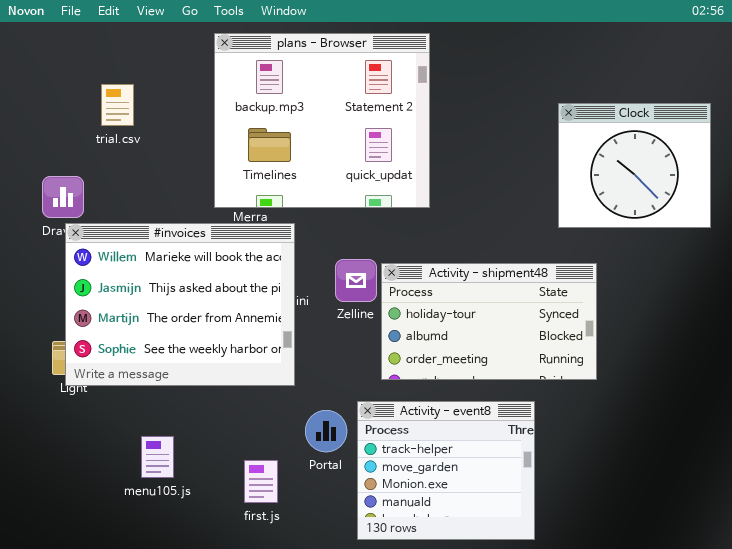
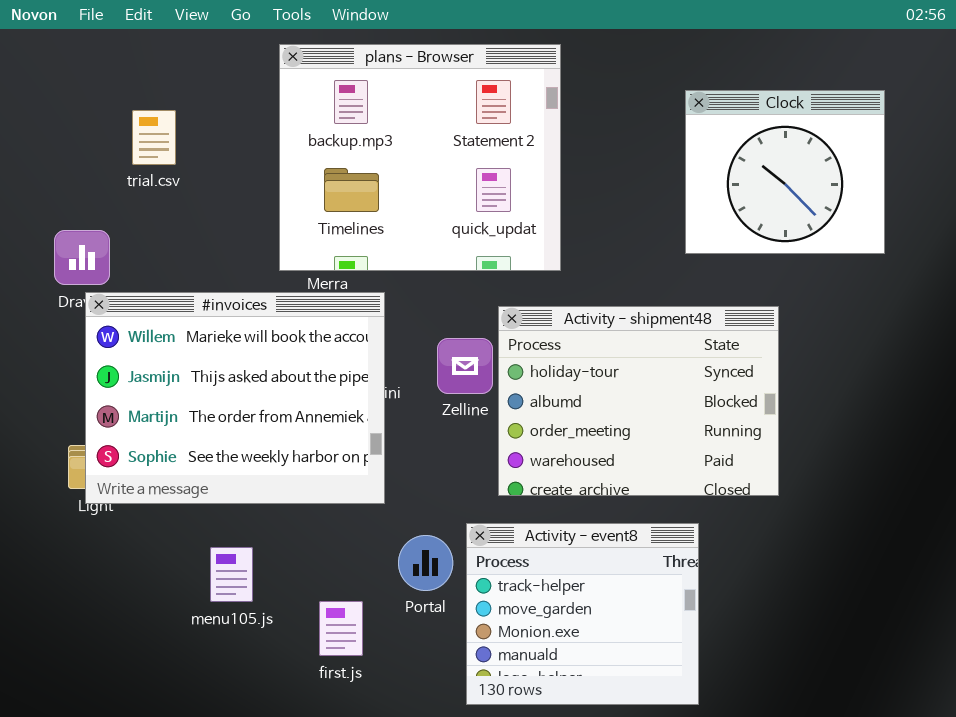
Clock: [558,103,711,228] -> [685,90,885,254], moved
Activity - shipment48: [381,263,597,380] -> [498,306,779,496], resized
menu105.js: [141,436,174,478] -> [210,547,253,602], moved

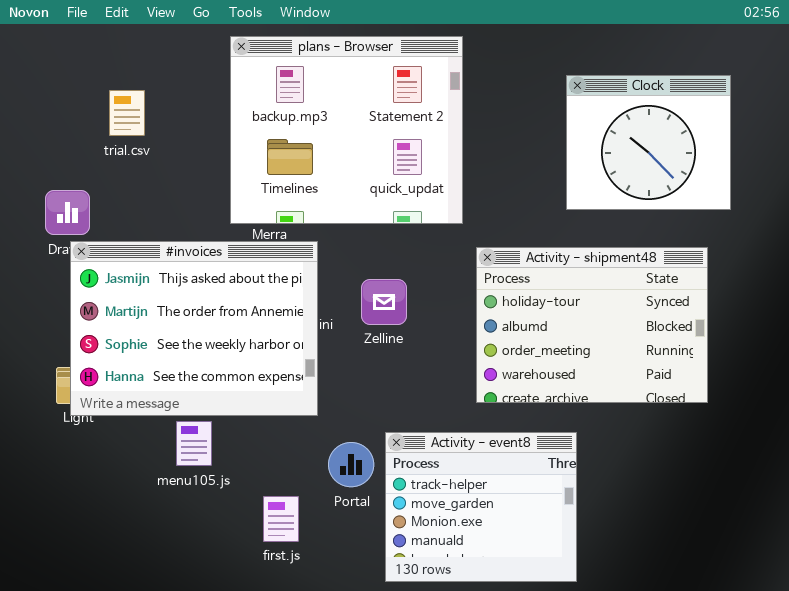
#invoices: [85,292,385,504] -> [70,241,318,416], scrolled down 1 row
Activity - shipment48: [498,306,779,496] -> [476,247,708,403], moved
menu105.js: [210,547,253,602] -> [176,421,212,466], moved

